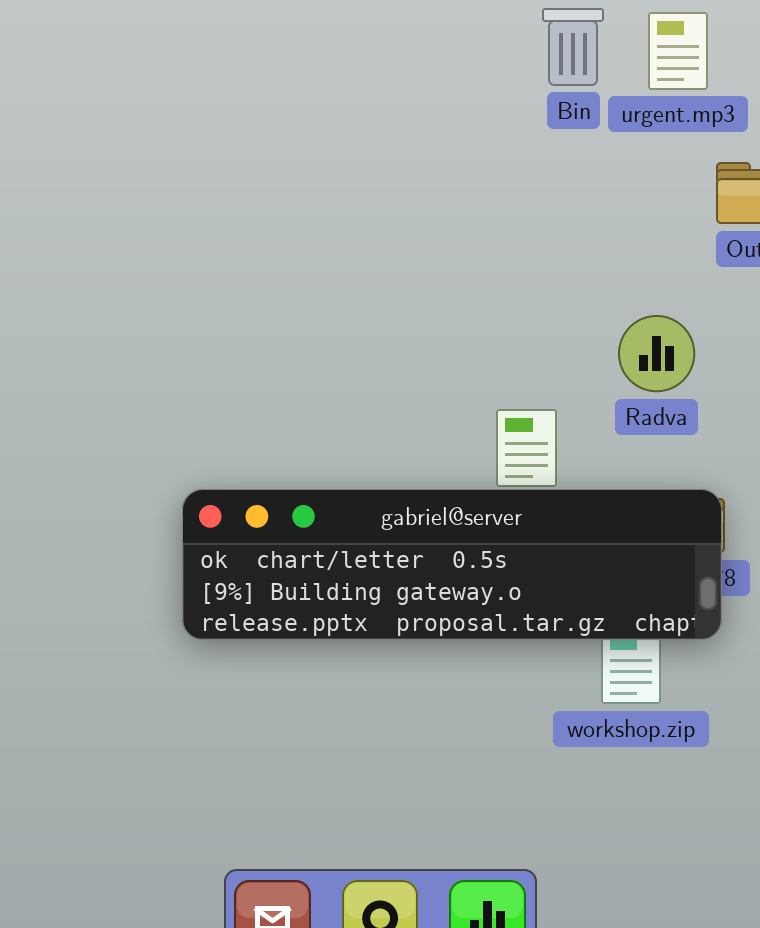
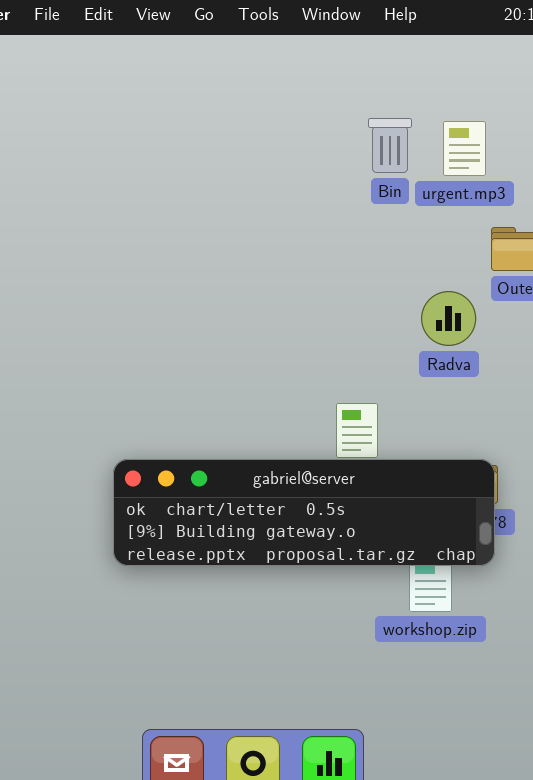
Radva: [618,315,695,392] -> [421,291,476,346], moved

